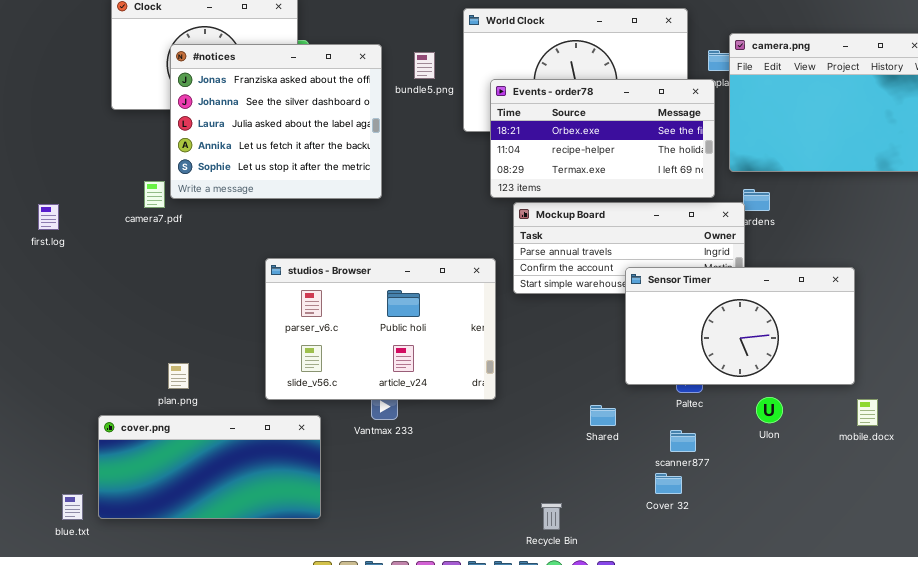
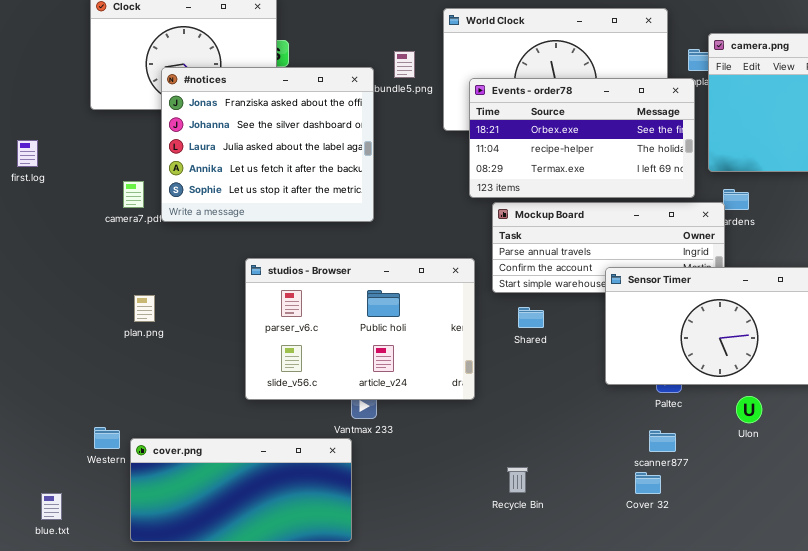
#notices: [170,44,382,199] -> [161,67,374,222], moved
first.log: [38,204,59,230] -> [17,140,38,167], moved
plan.png: [168,363,189,389] -> [134,295,155,322], moved
Shared: [590,405,616,426] -> [518,307,544,328], moved
cover.png: [98,415,321,519] -> [130,438,352,542], moved
Recycle Bin: [541,503,562,530] -> [507,467,528,493], moved

